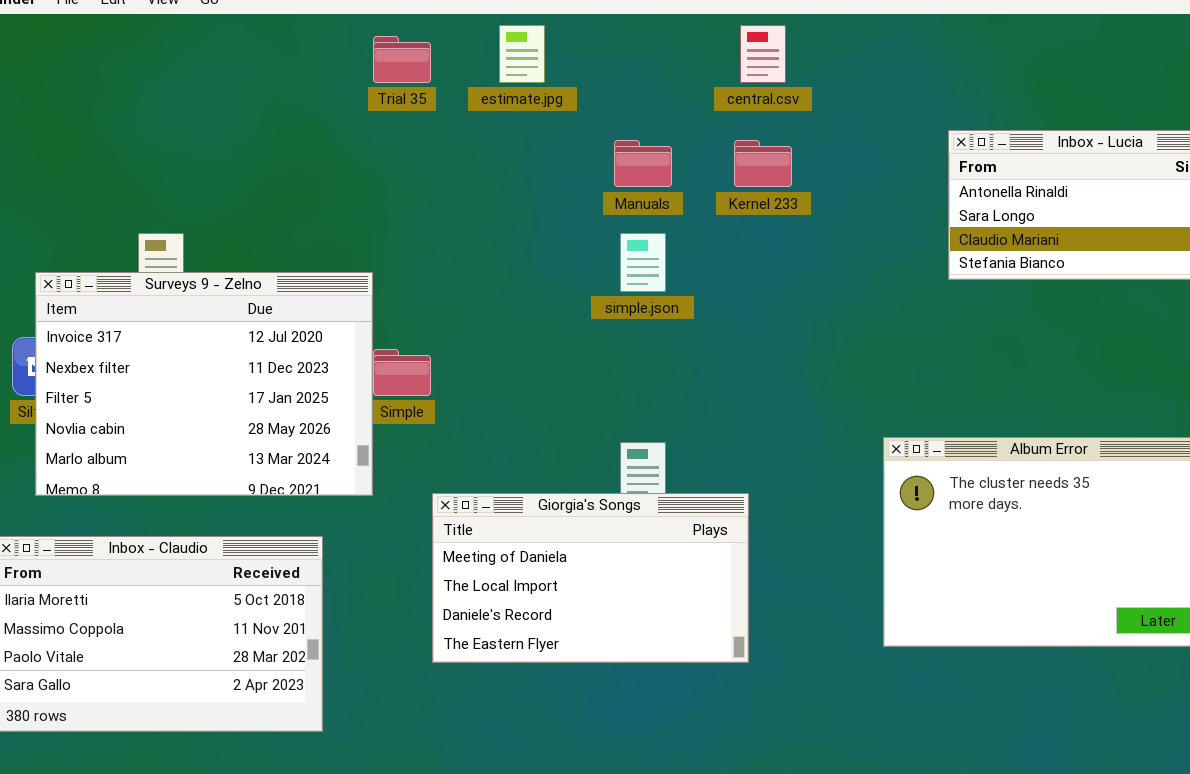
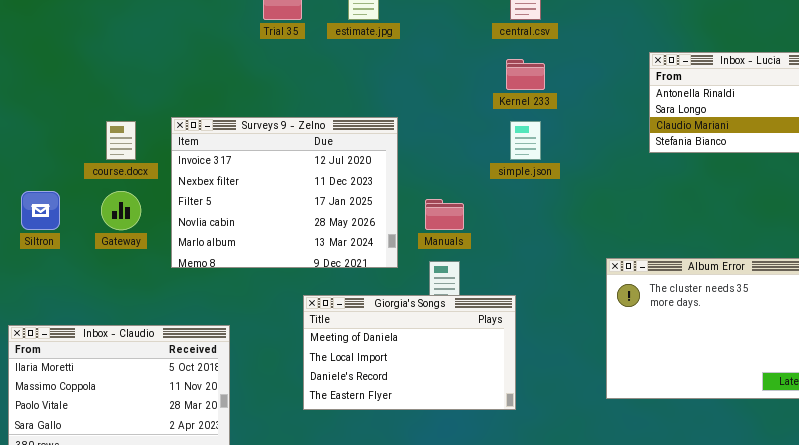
Manuals: [614,140,672,187] -> [425,199,464,230], moved
simple.json: [620,233,666,292] -> [510,121,541,160], moved
Surveys 9 - Zelno: [35,272,373,496] -> [171,117,398,268], moved

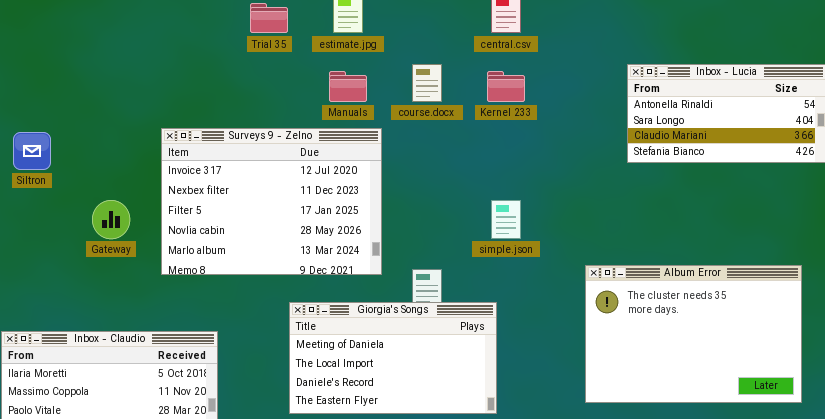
course.docx: [106,121,136,160] -> [412,64,442,102], moved
simple.json: [510,121,541,160] -> [491,200,521,239], moved
Siltron: [21,191,60,230] -> [13,132,51,170], moved
Manuals: [425,199,464,230] -> [329,71,367,102], moved

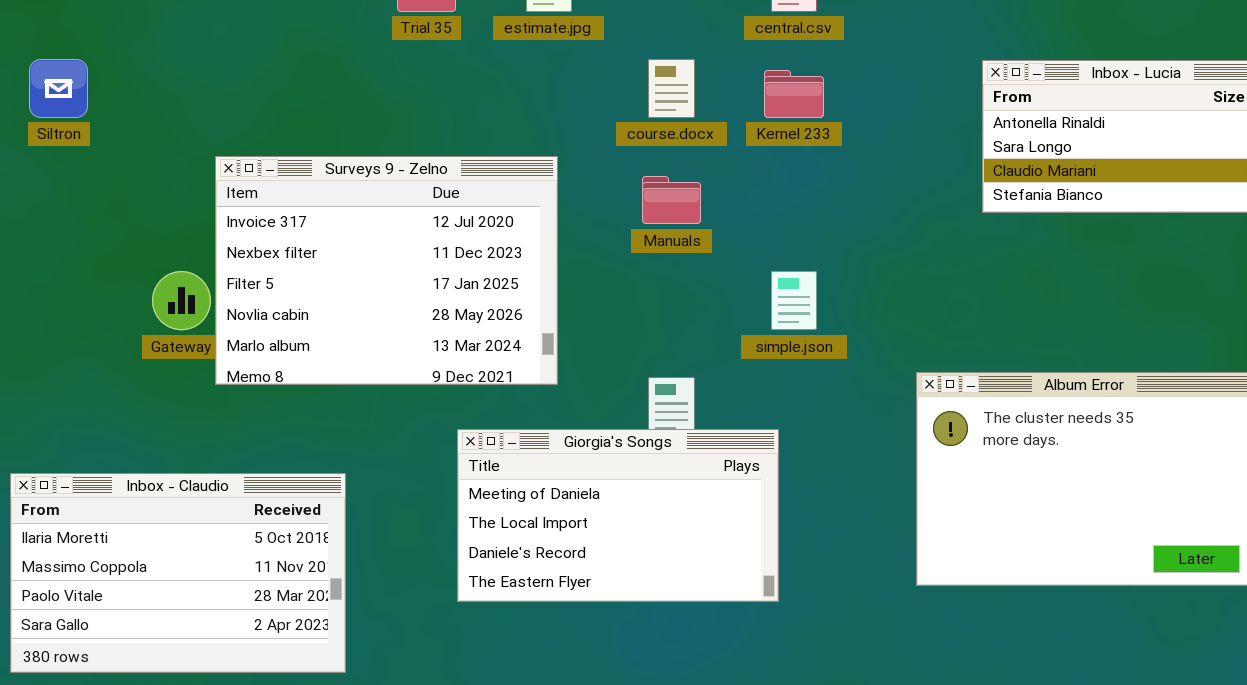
Manuals: [329,71,367,102] -> [642,176,701,224], moved
Surveys 9 - Zelno: [161,128,382,275] -> [215,156,558,385], moved
Siltron: [13,132,51,170] -> [29,59,88,118], moved

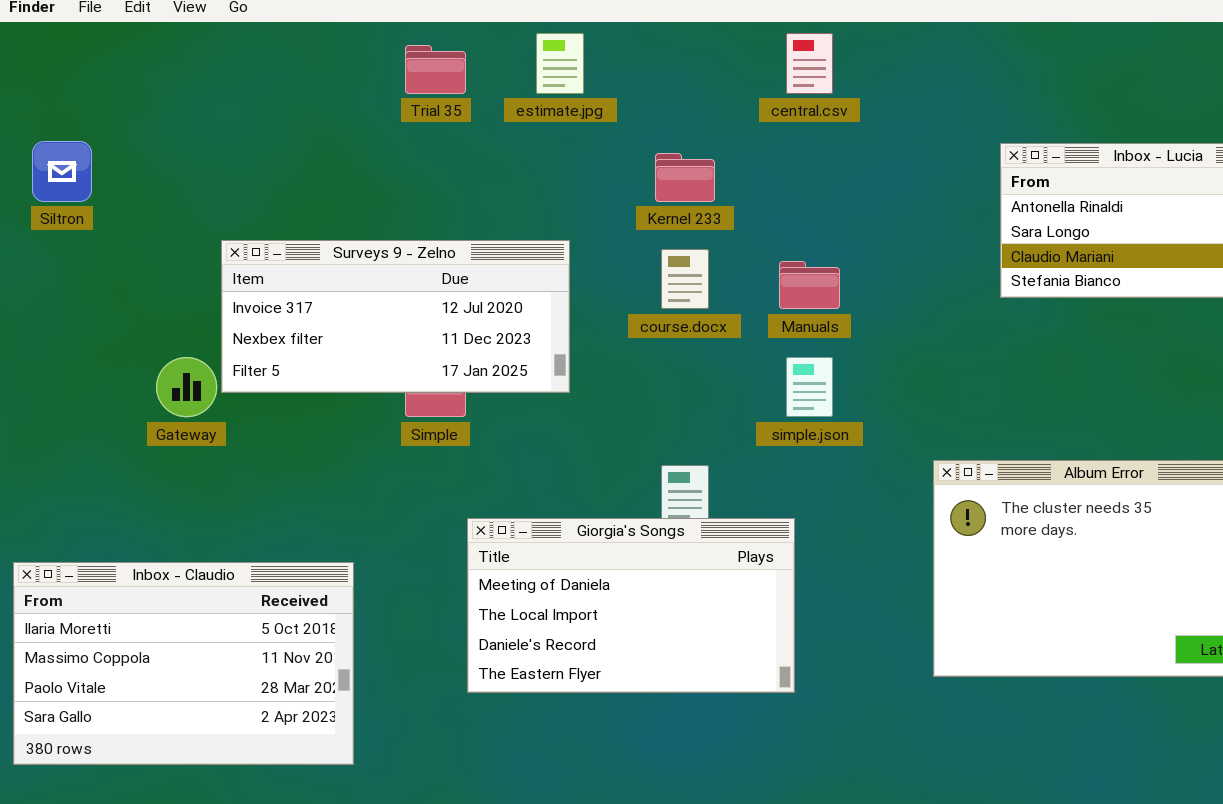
course.docx: [648,59,695,118] -> [661,249,709,309], moved
Kernel 233: [764,70,824,118] -> [655,153,715,202], moved
Surveys 9 - Zelno: [215,156,558,385] -> [221,240,570,393], resized
Manuals: [642,176,701,224] -> [779,261,840,309], moved

